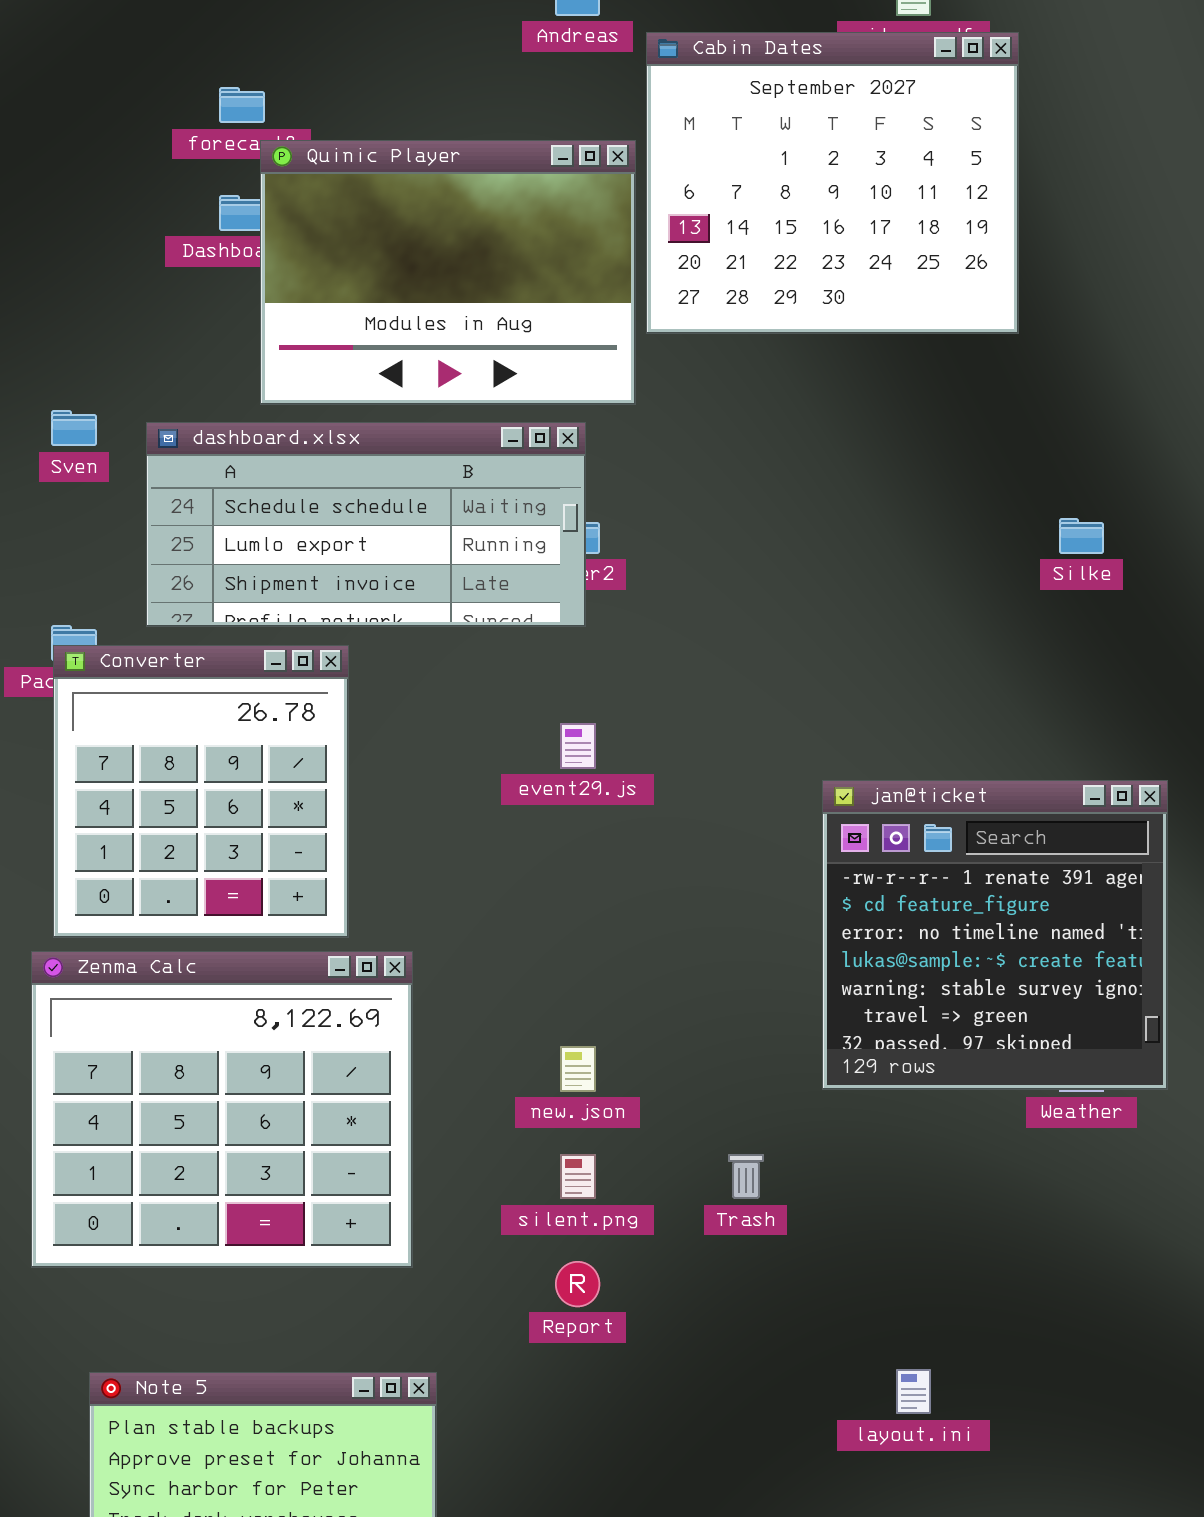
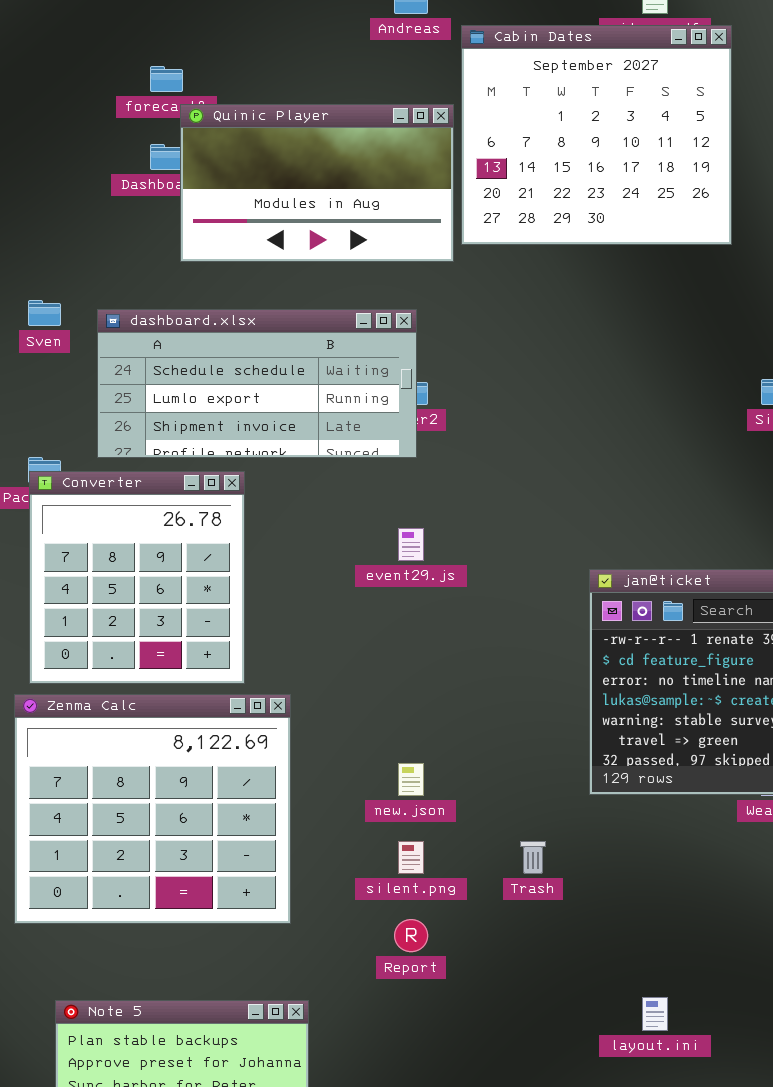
Quinic Player: [260,140,636,405] -> [180,104,454,262], resized

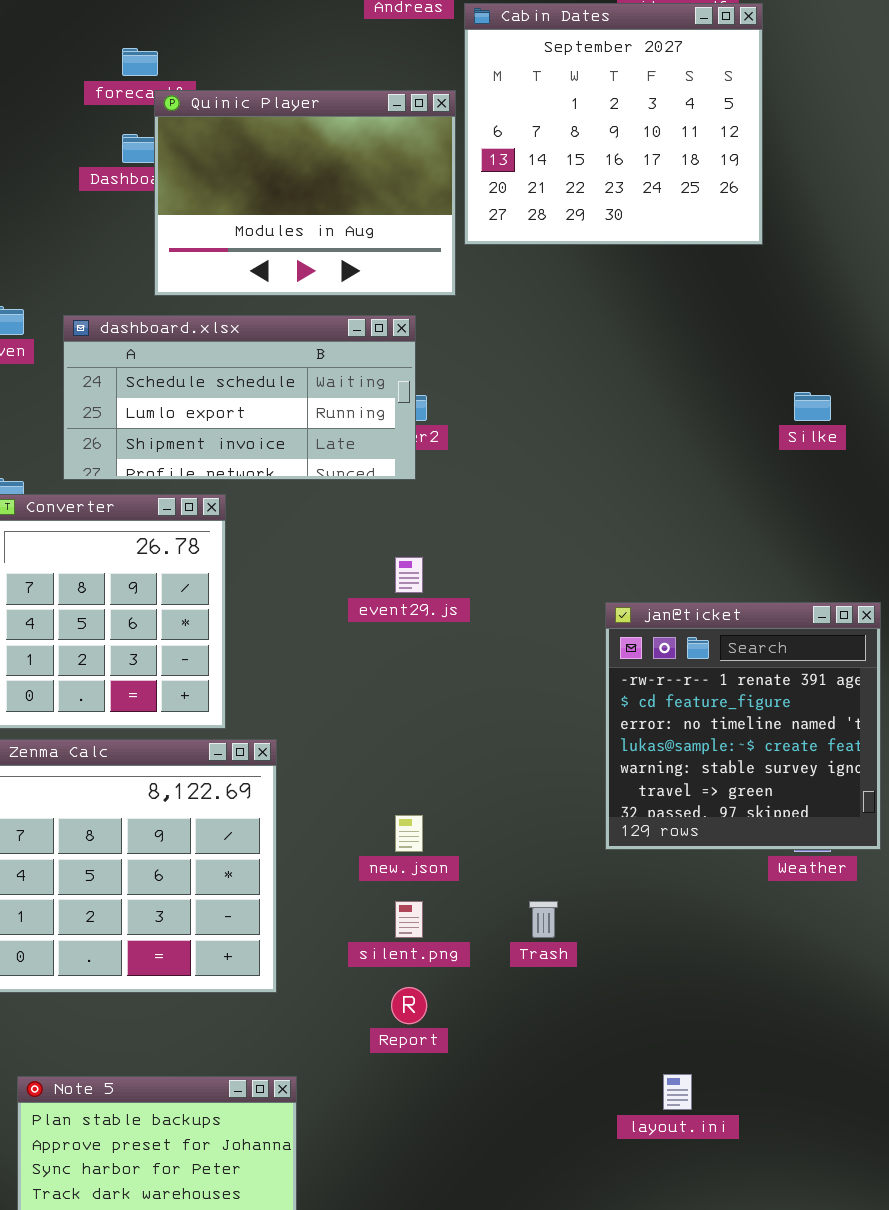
Quinic Player: [180,104,454,262] -> [154,90,456,296], resized

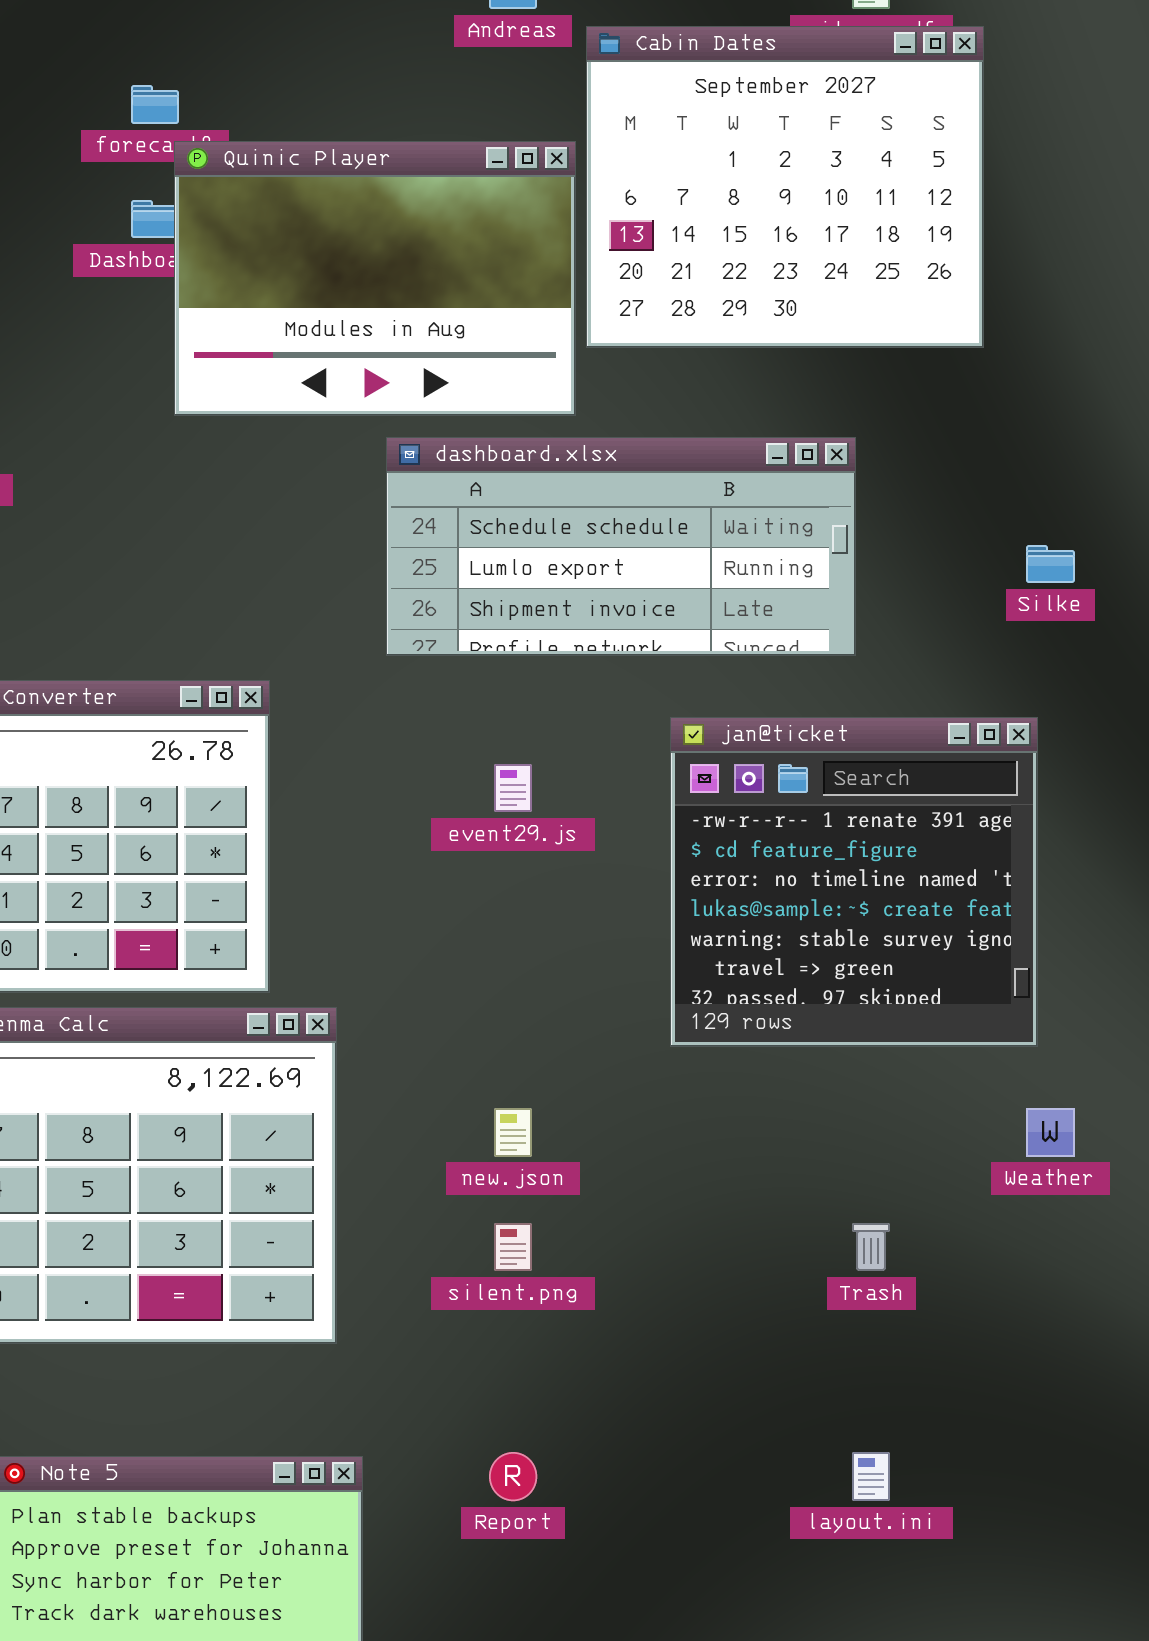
dashboard.xlsx: [63,315,416,480] -> [386,437,856,656], moved
jan@ticket: [605,602,881,850] -> [670,717,1038,1047], moved
Trash: [529,901,558,938] -> [852,1223,890,1271], moved
Report: [391,987,427,1024] -> [489,1452,537,1501], moved

